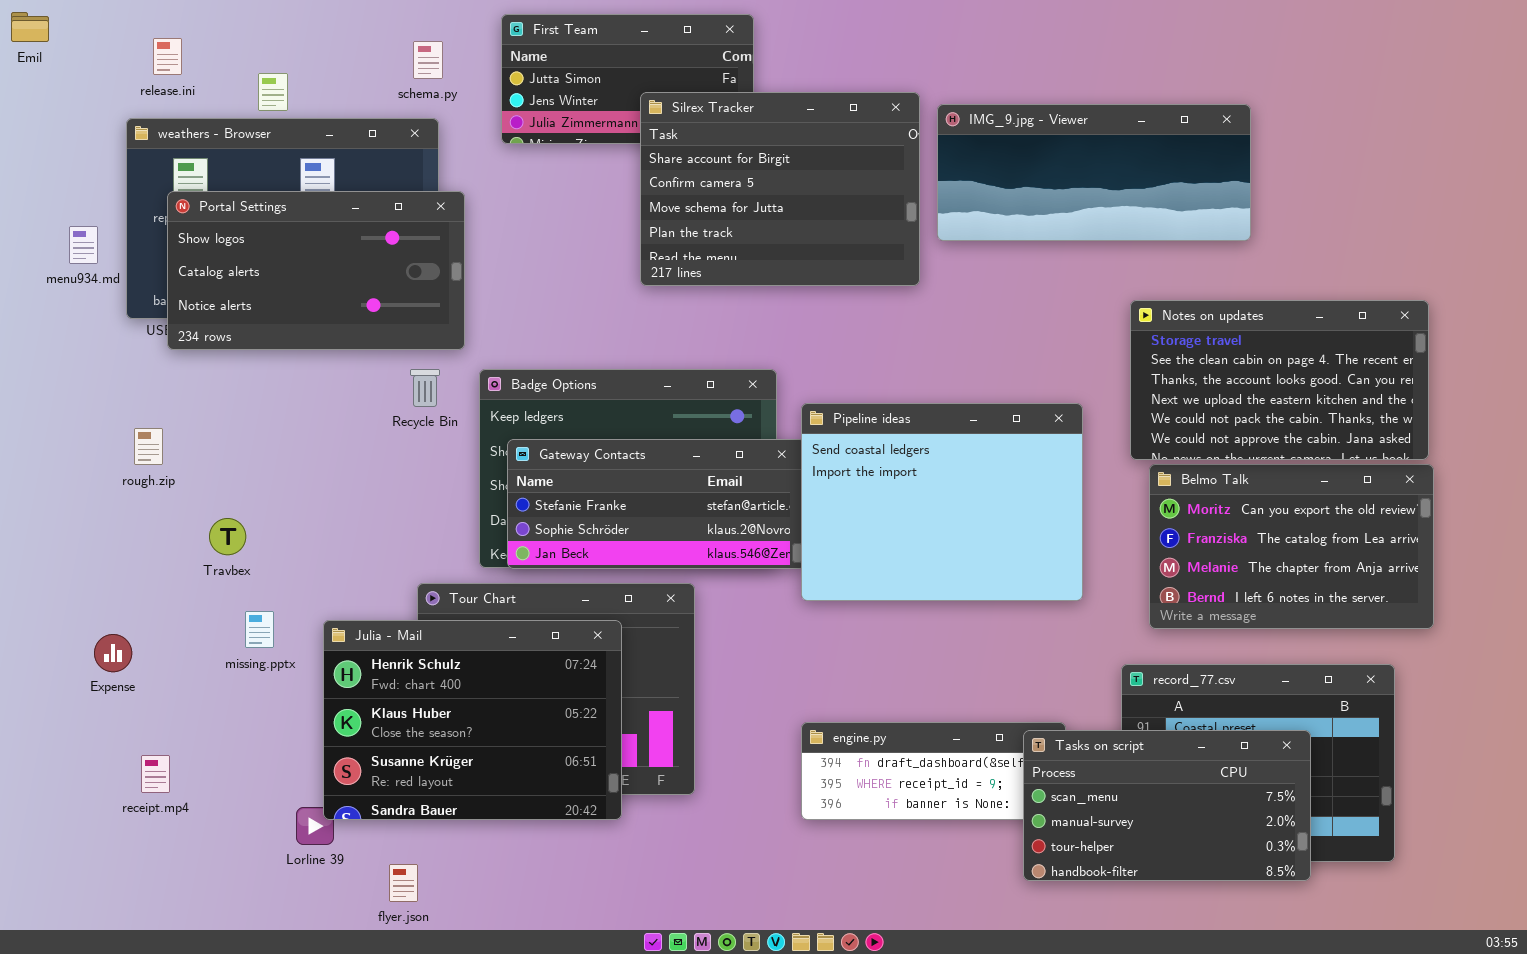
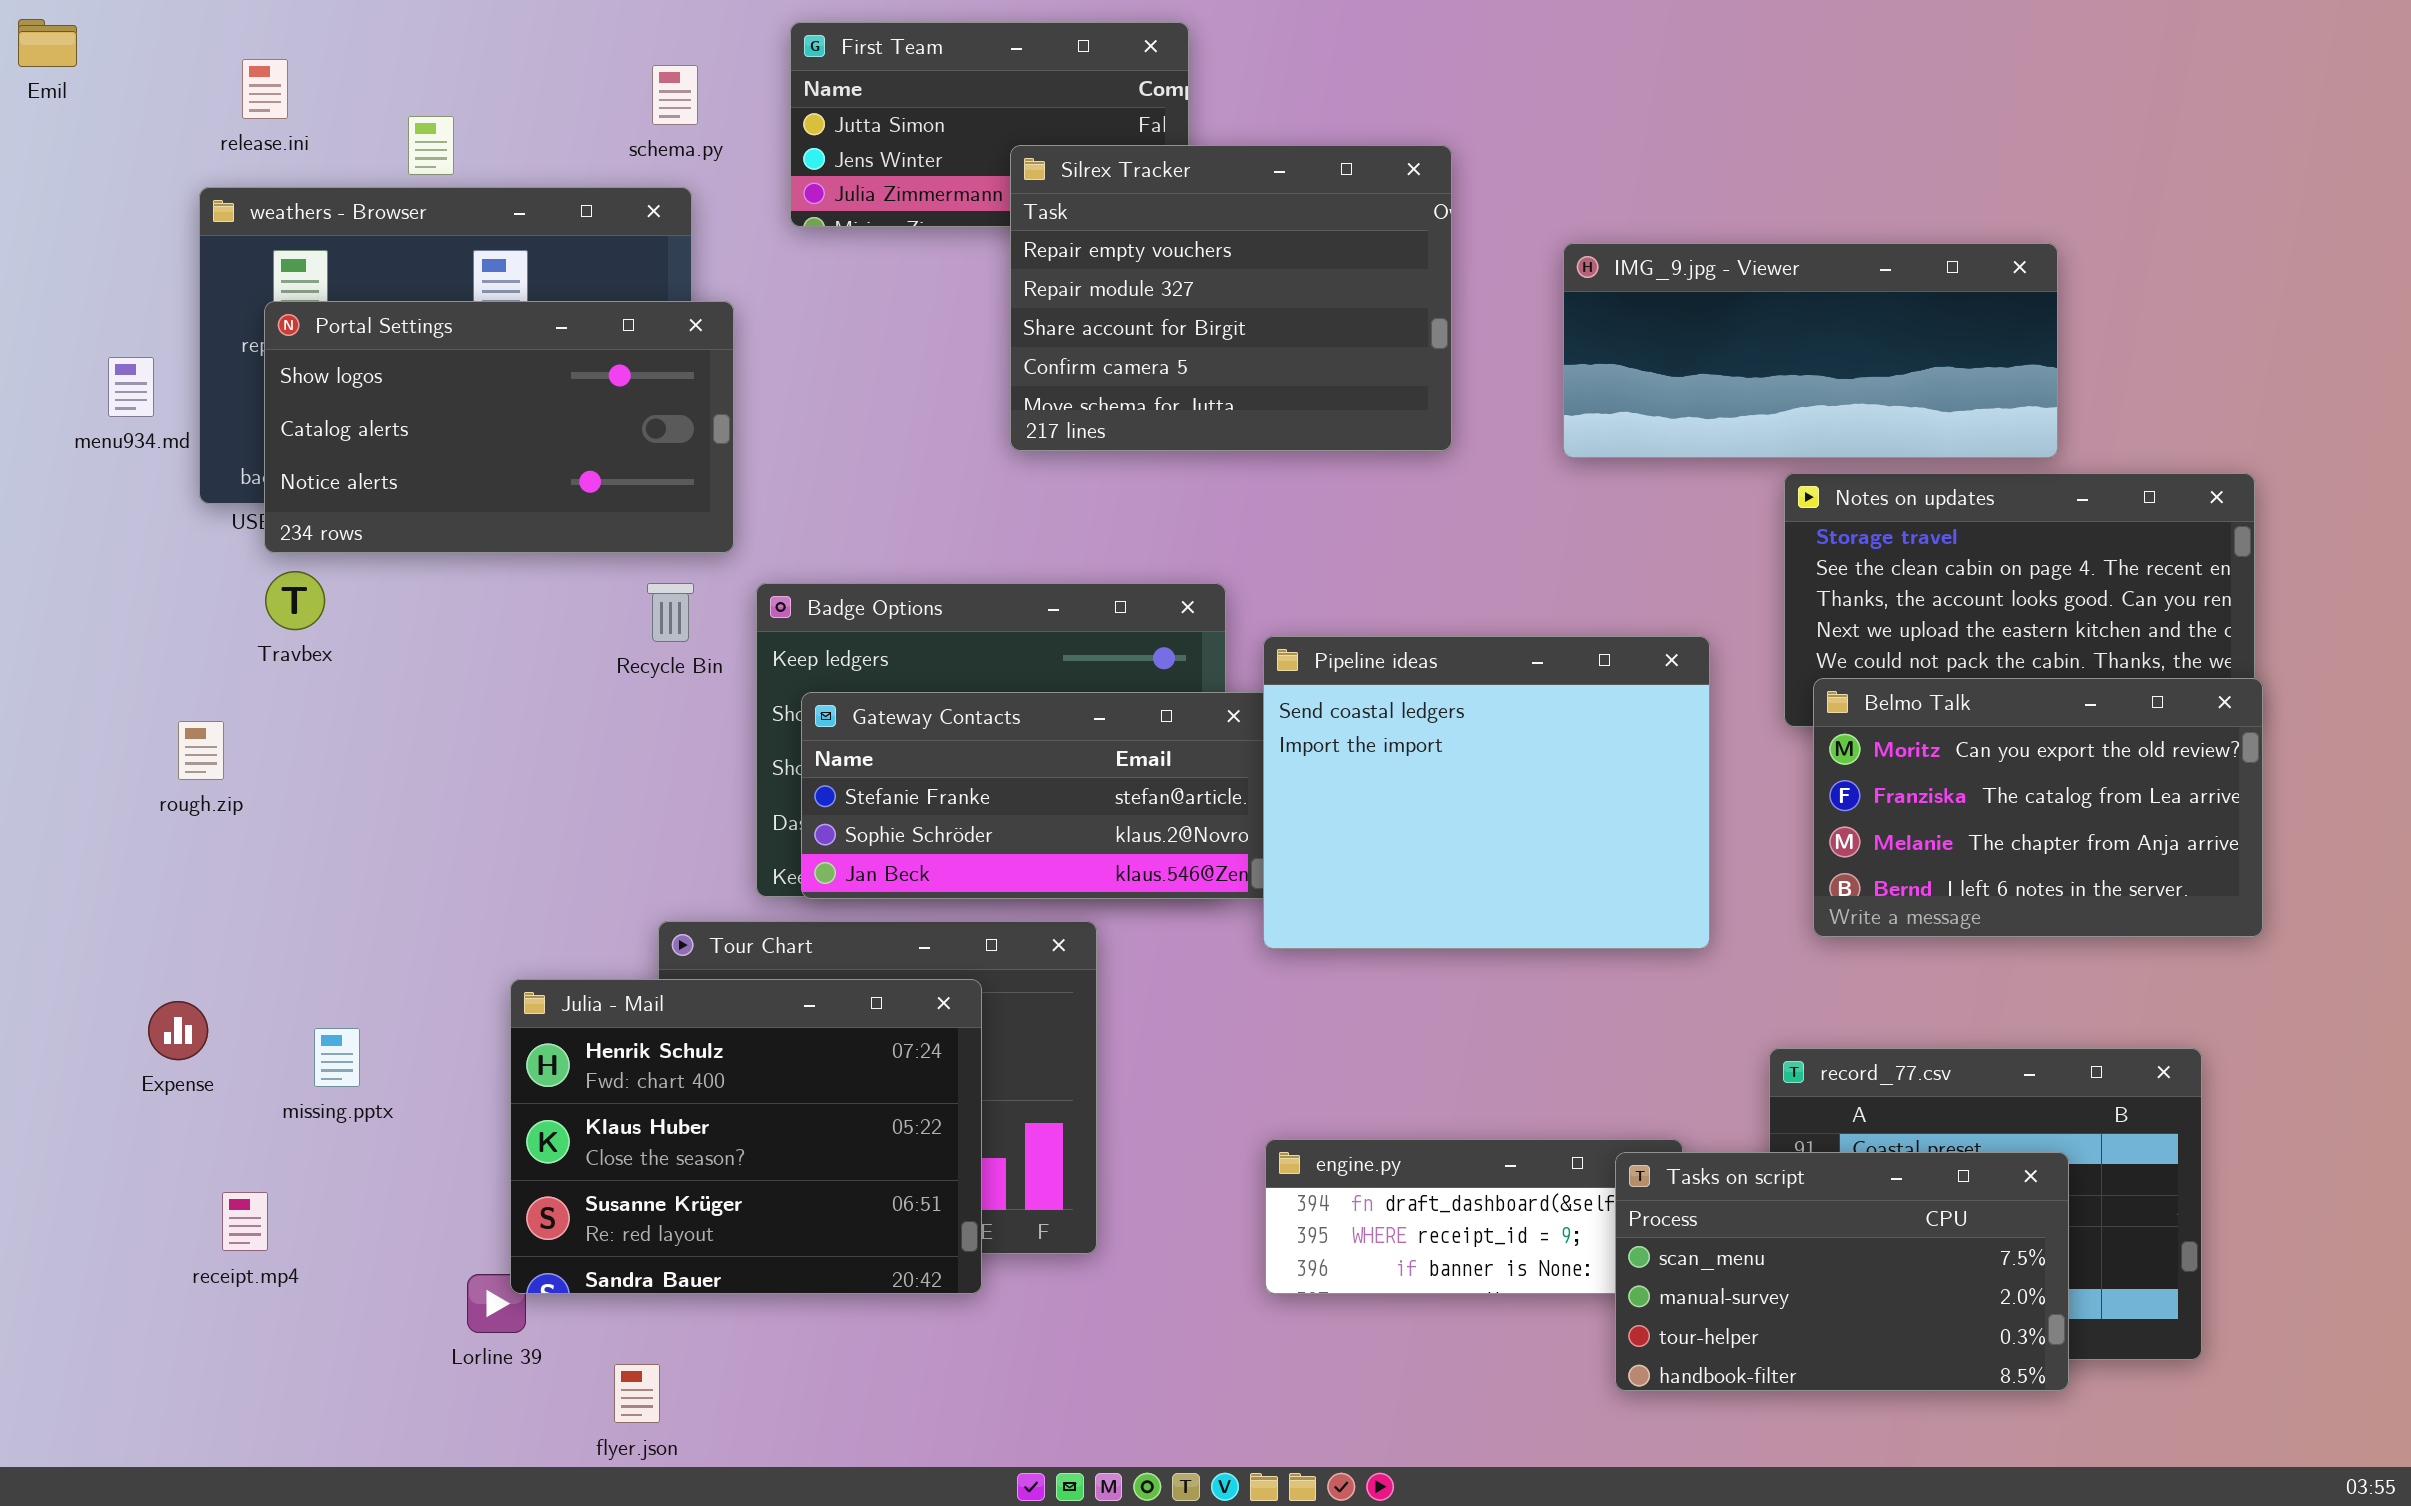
Silrex Tracker: [640,92,920,286] -> [1010,145,1452,451], scrolled up 2 rows
IMG_9.jpg - Viewer: [937,104,1251,241] -> [1563,243,2058,458], moved
rough.zip: [134,428,163,465] -> [178,721,224,780], moved
Belmo Talk: [1149,464,1434,629] -> [1813,678,2263,937], moved
Travbex: [209,518,246,555] -> [265,571,325,630], moved
missing.pptx: [245,611,274,648] -> [314,1028,360,1087], moved

